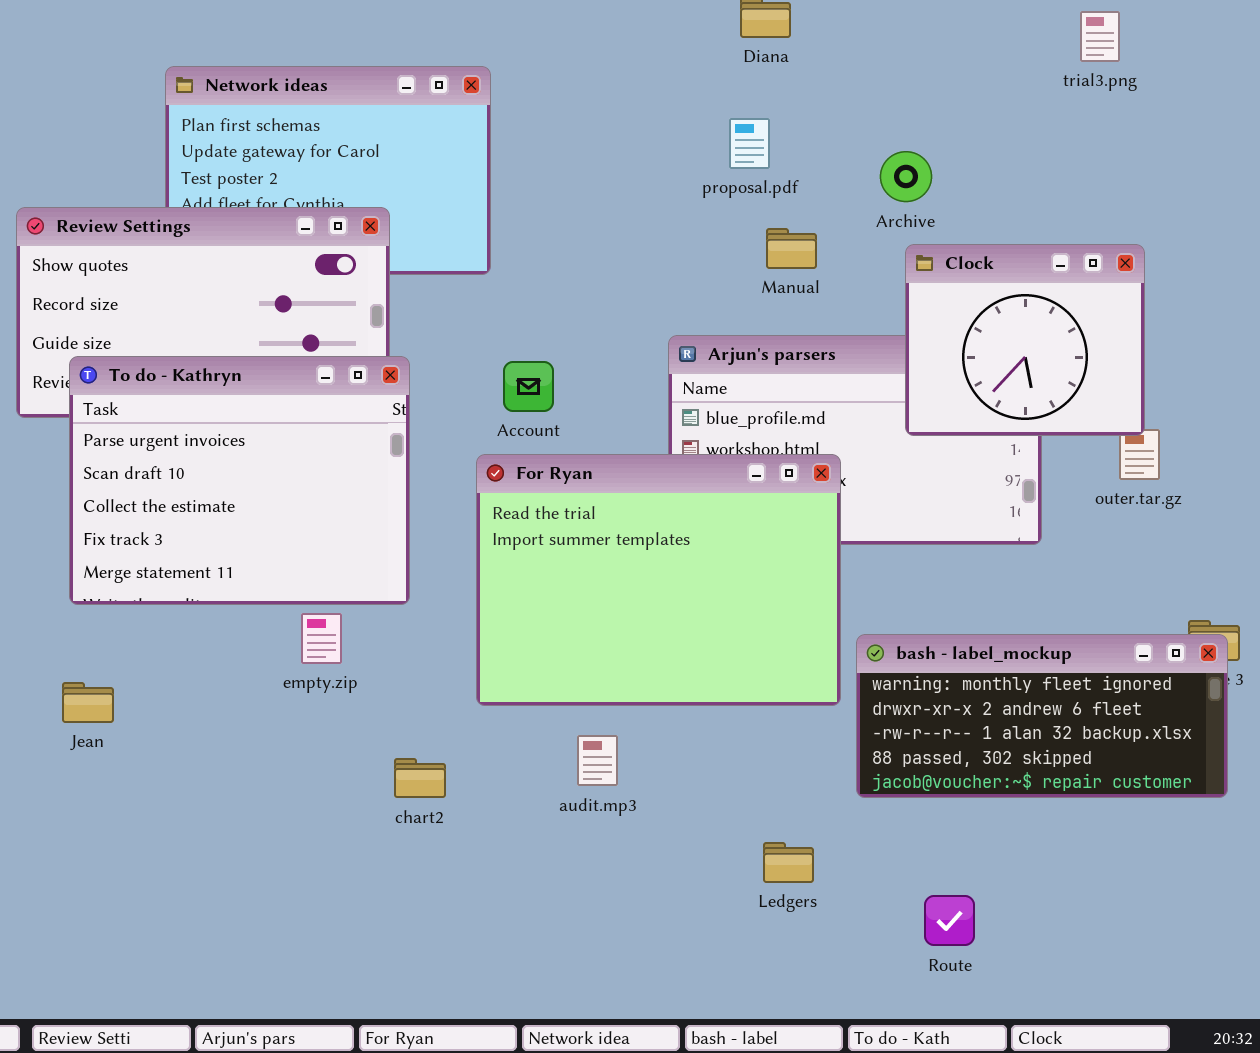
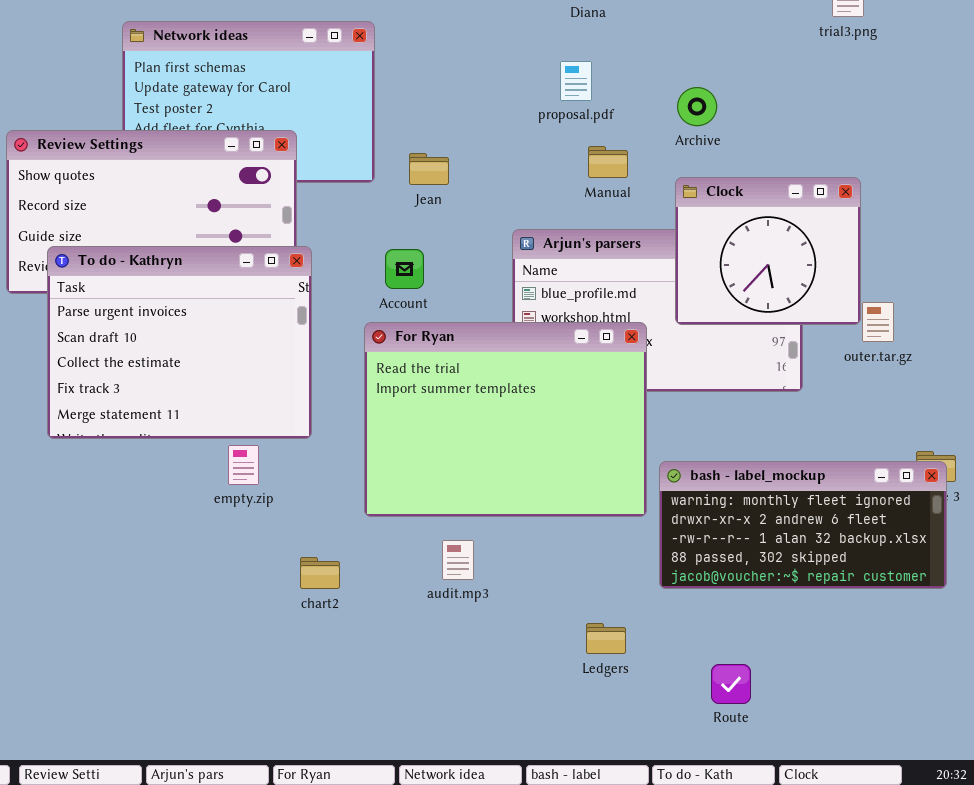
Clock: [905,244,1145,436] -> [675,177,861,325], moved
Jean: [62,682,114,723] -> [409,153,449,185], moved

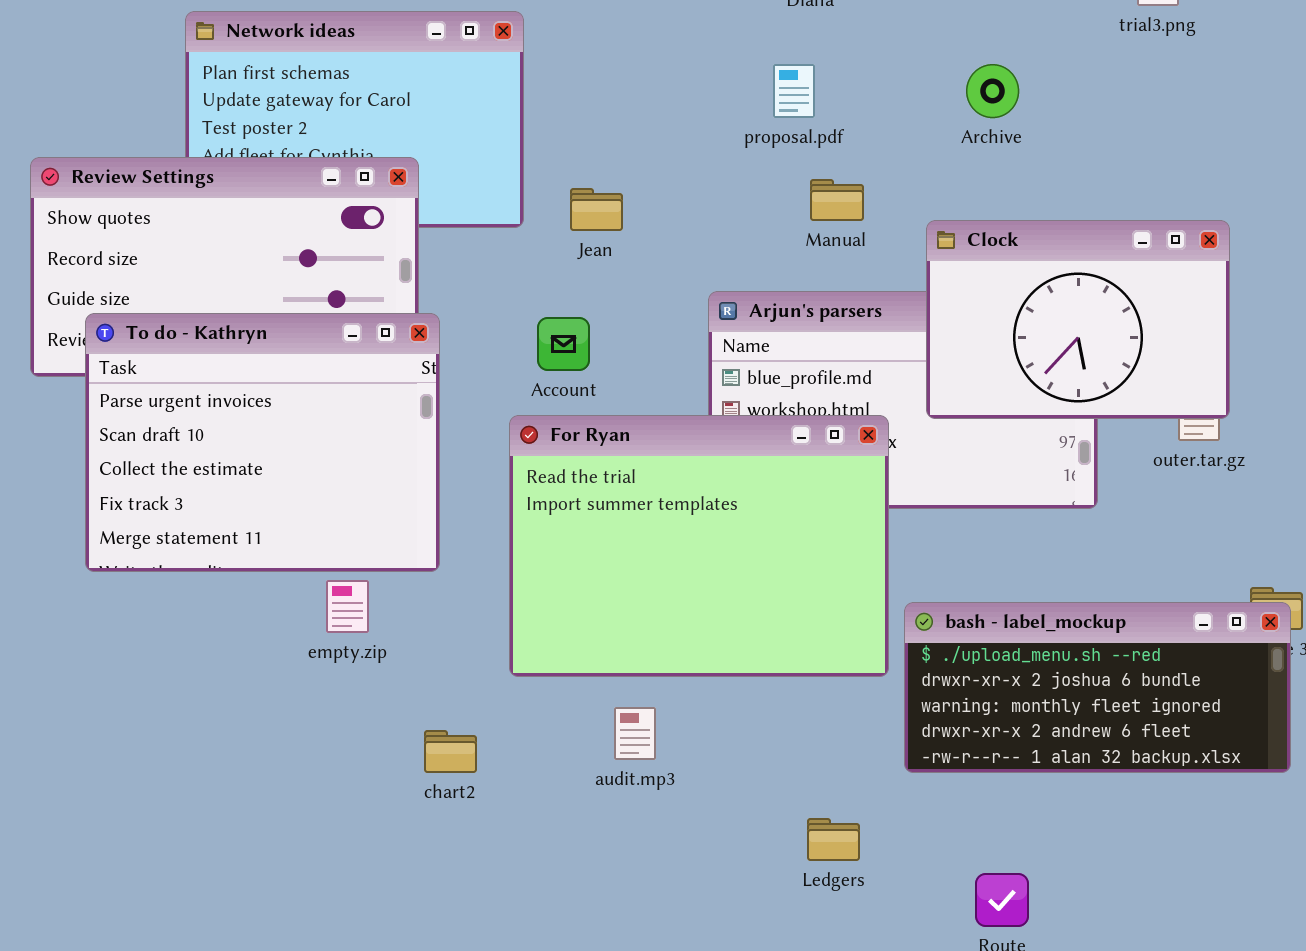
Archive: [677,87,717,126] -> [966,64,1019,118], moved
Clock: [675,177,861,325] -> [926,220,1230,419], resized
bash - label_mockup: [659,461,947,589] -> [904,602,1291,773], scrolled up 2 rows

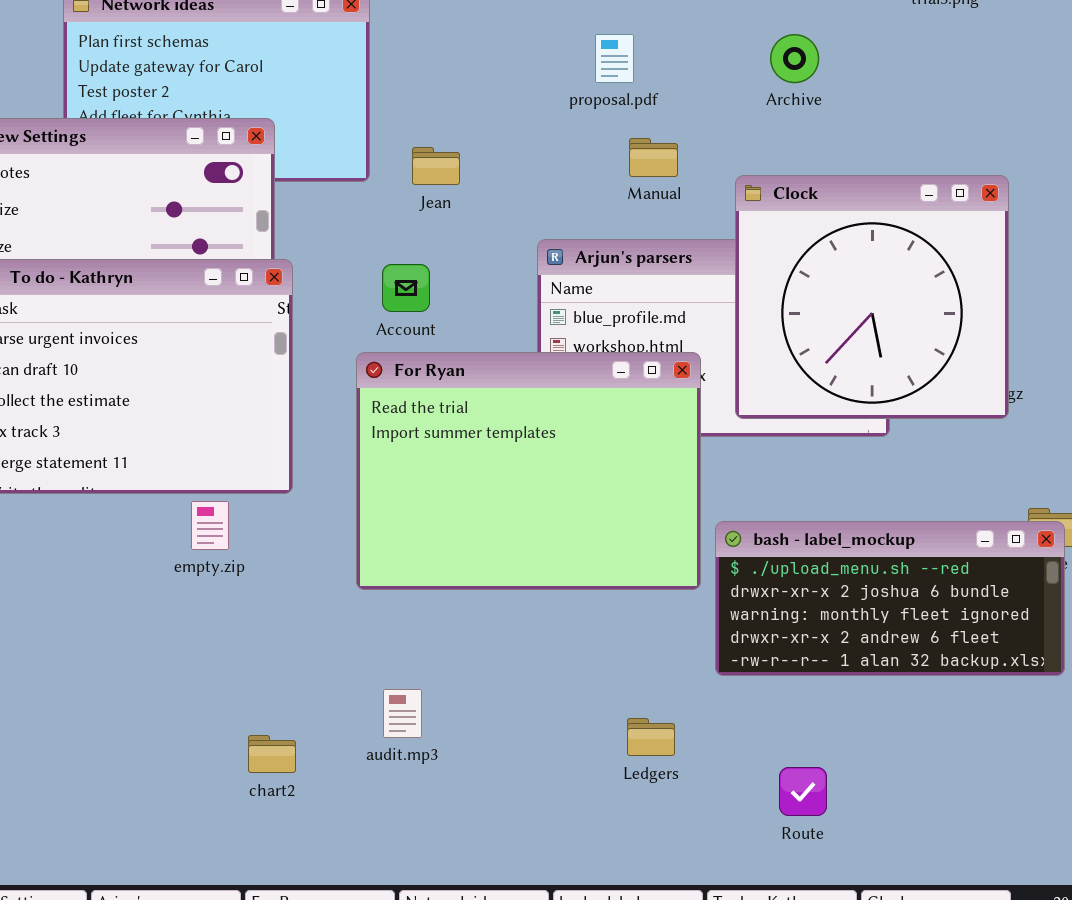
Clock: [926,220,1230,419] -> [735,175,1009,419], resized
audit.mp3: [614,707,656,760] -> [383,689,422,738], moved
chart2: [424,730,477,773] -> [248,735,296,773], moved

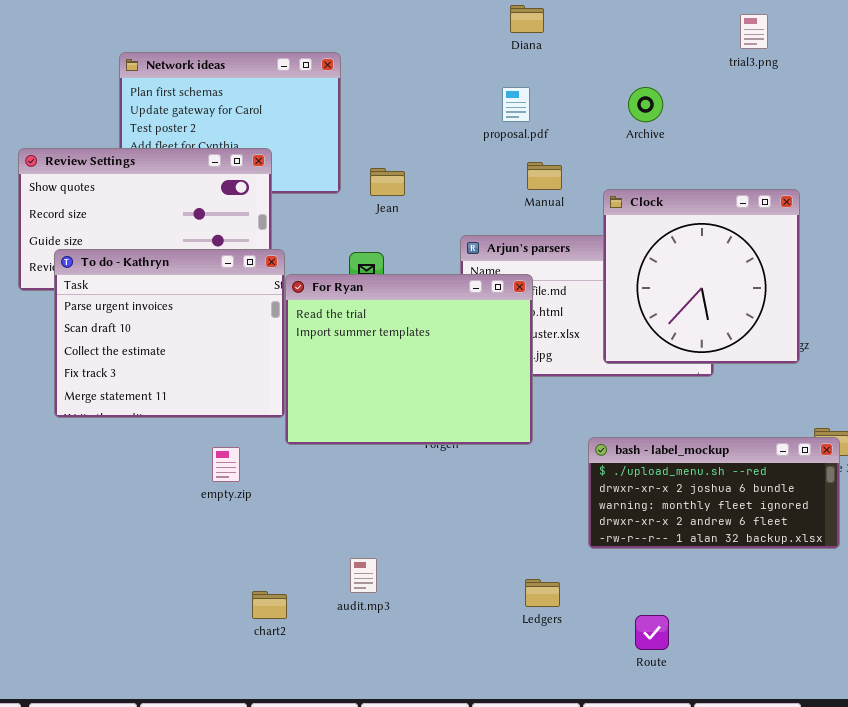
For Ryan: [356,352,701,590] -> [285,274,533,445], moved
empty.zip: [191,501,229,550] -> [212,447,240,482], moved

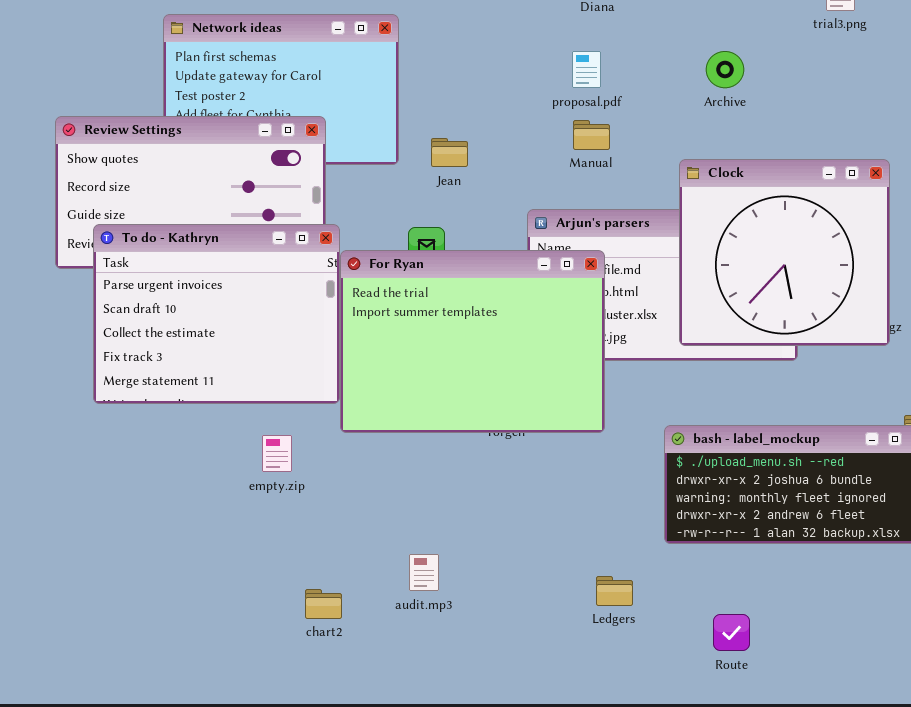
Manual: [527,162,562,190] -> [573,120,610,150], moved

